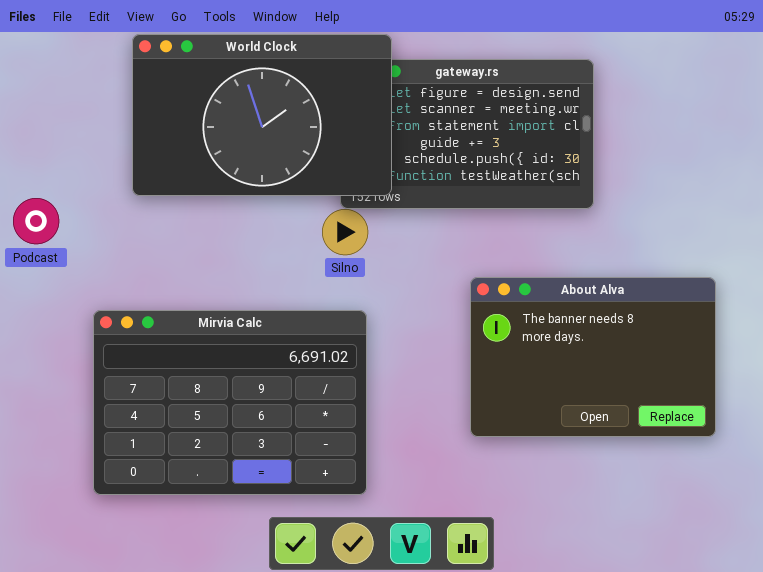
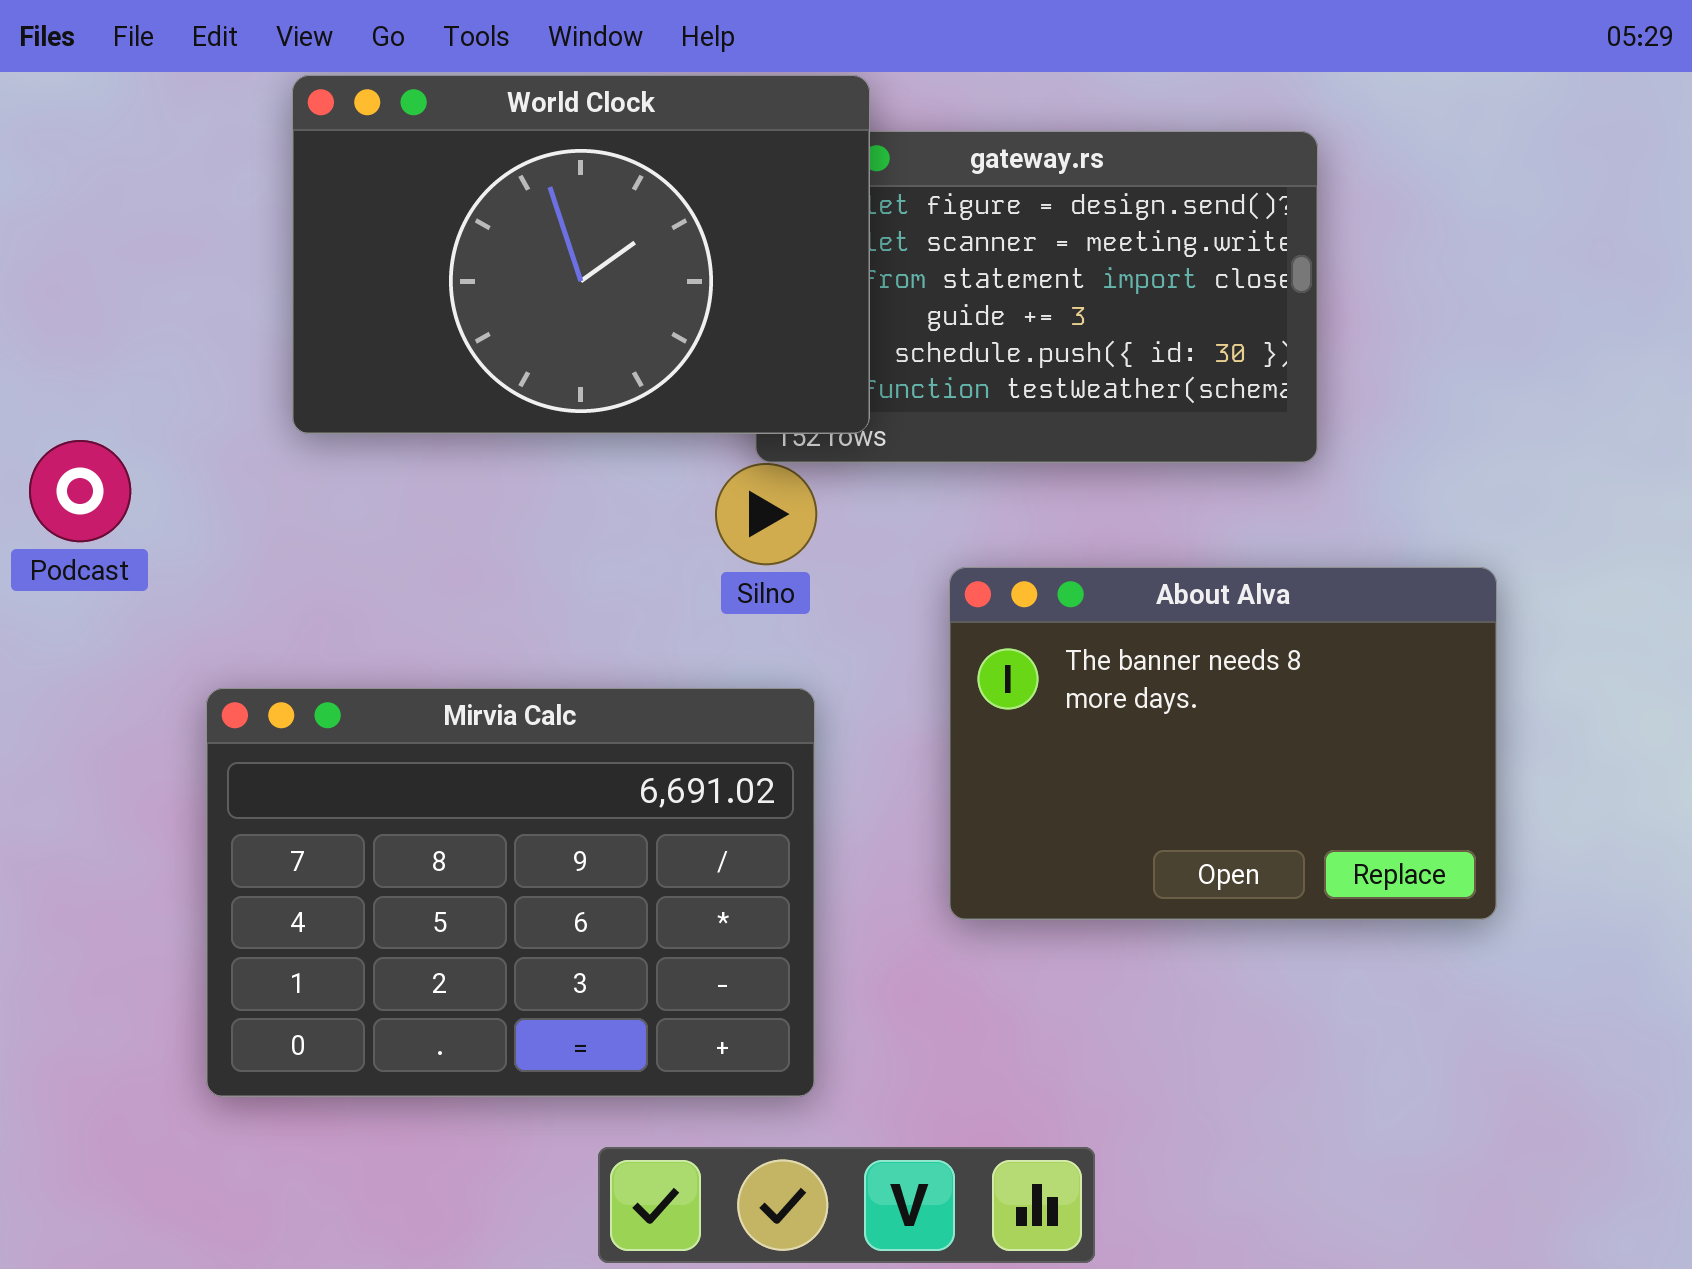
About Alva: [470,277,716,437] -> [949,567,1497,920], moved

